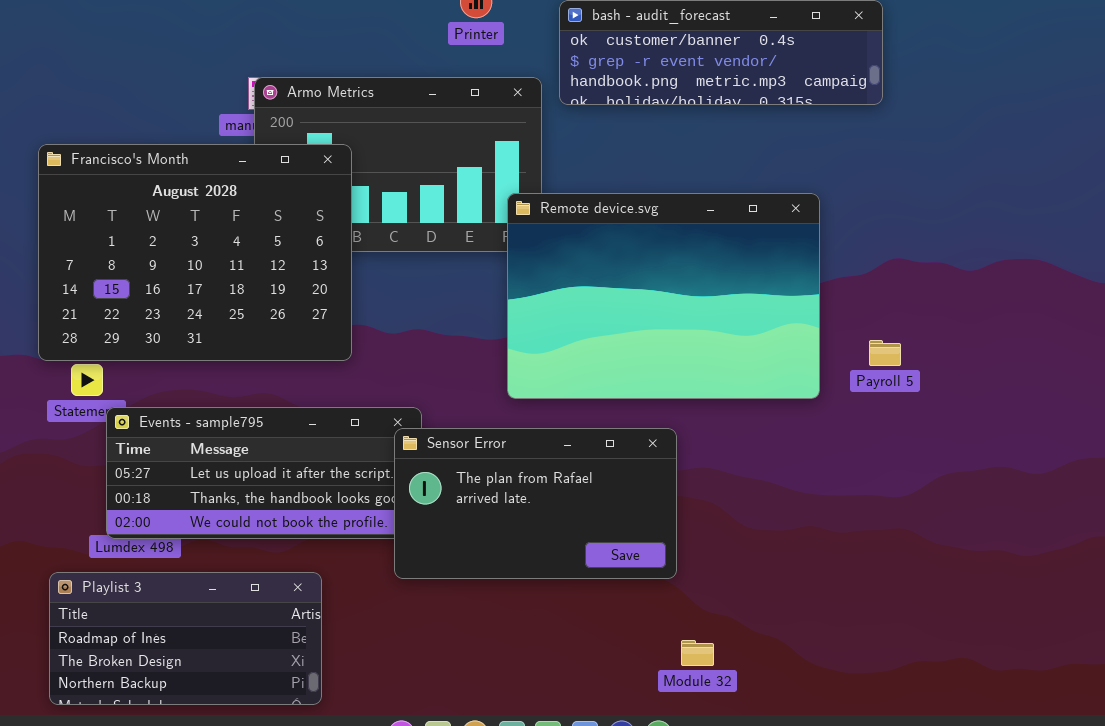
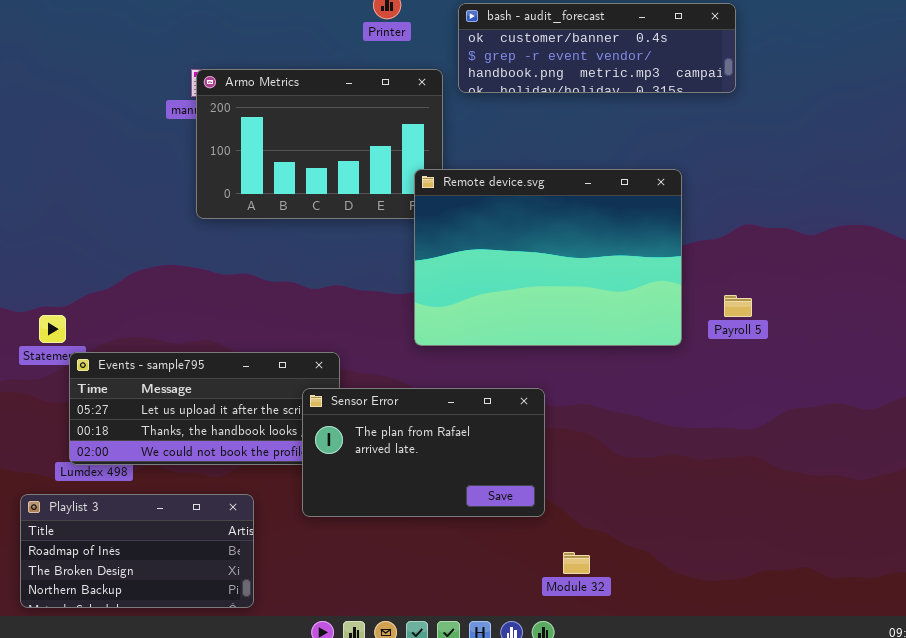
Francisco's Month: [38,144,352,361] -> none, closed
Sensor Error: [394,428,677,579] -> [302,388,545,517], moved

